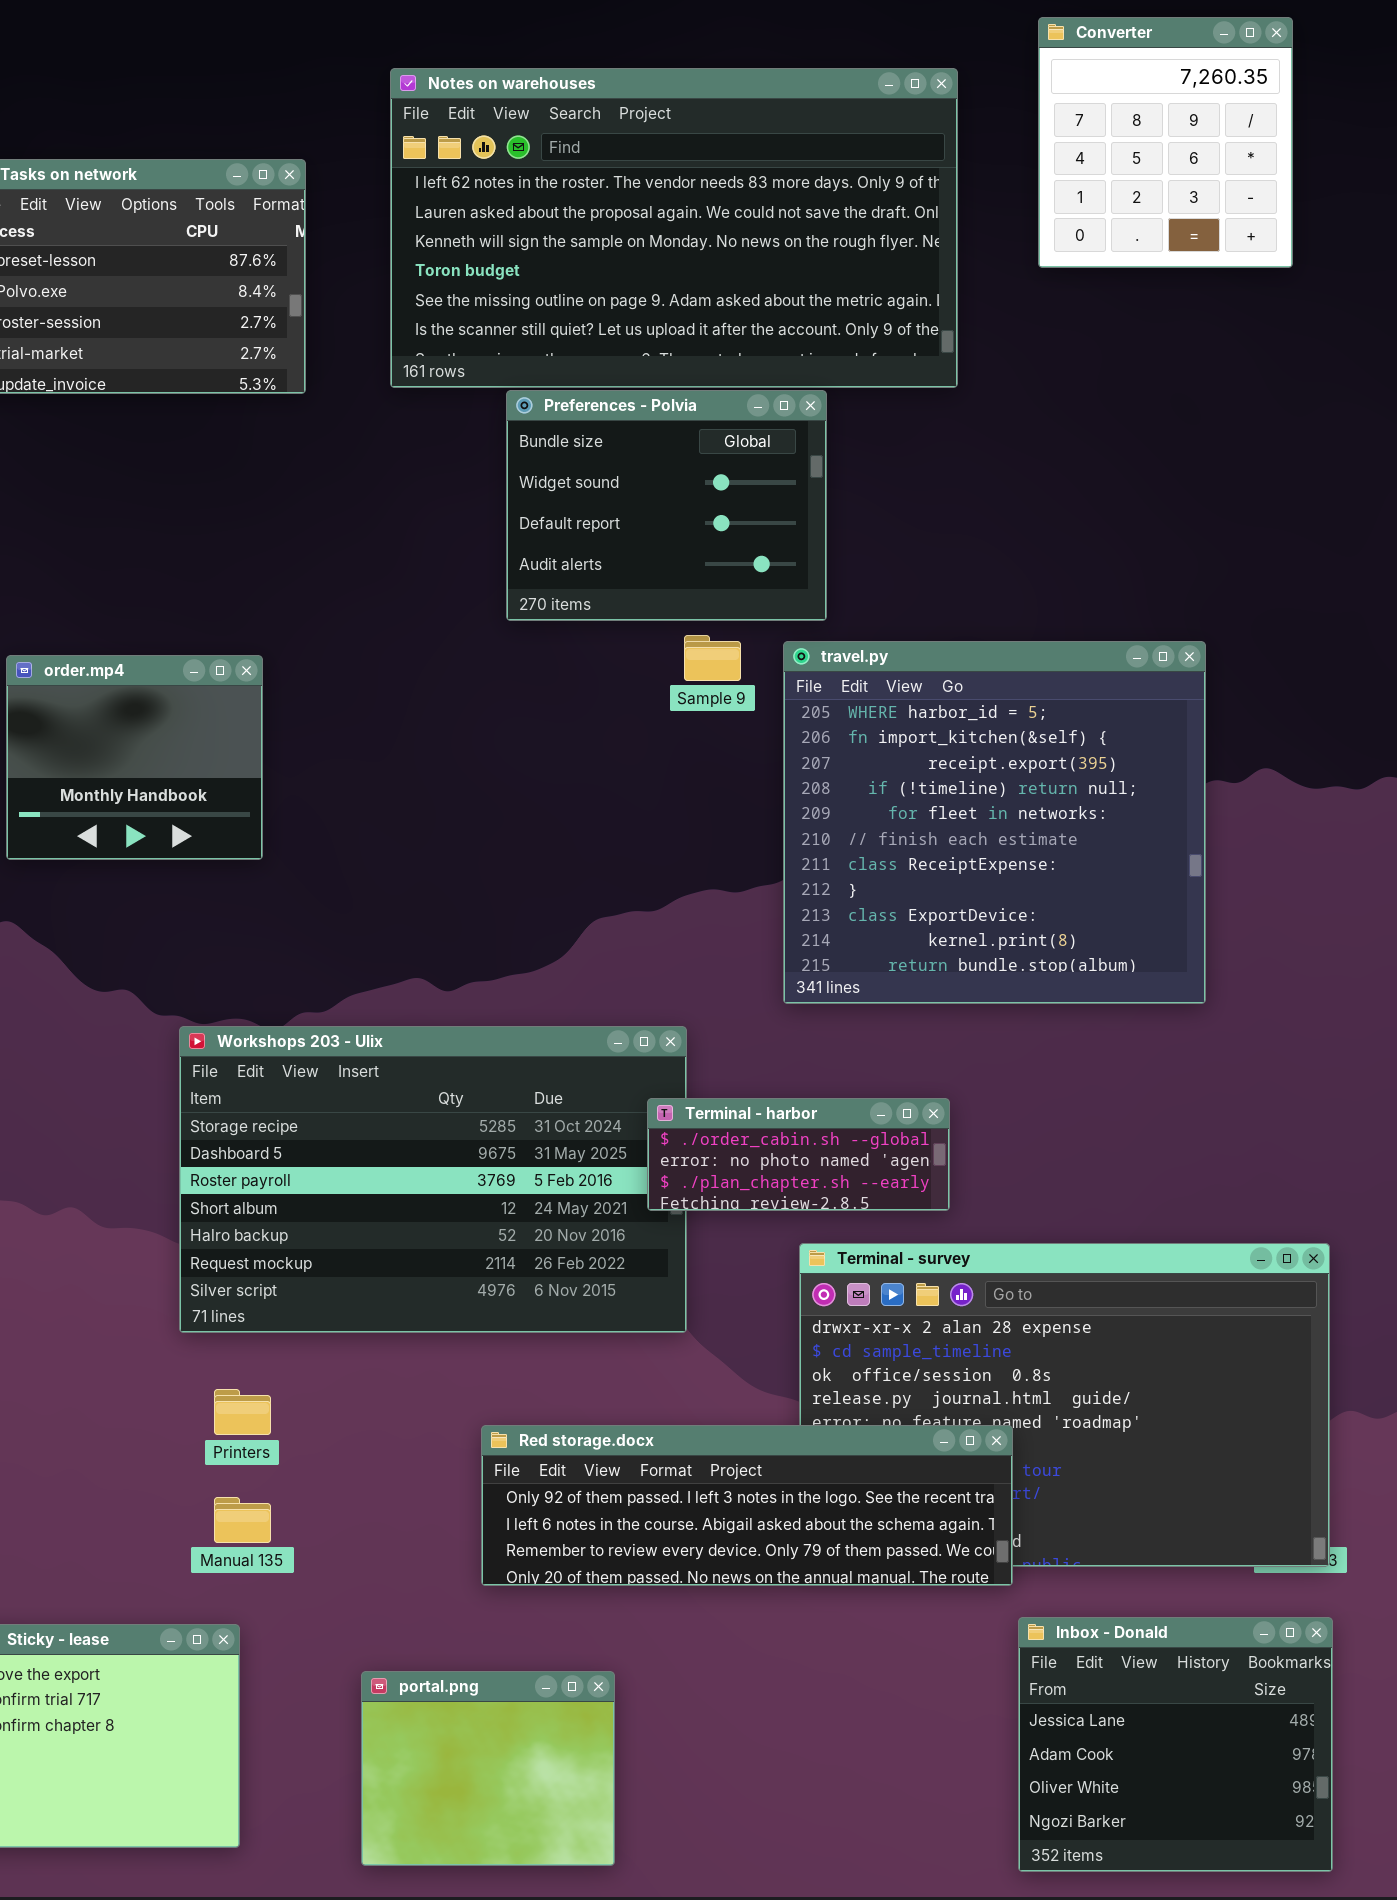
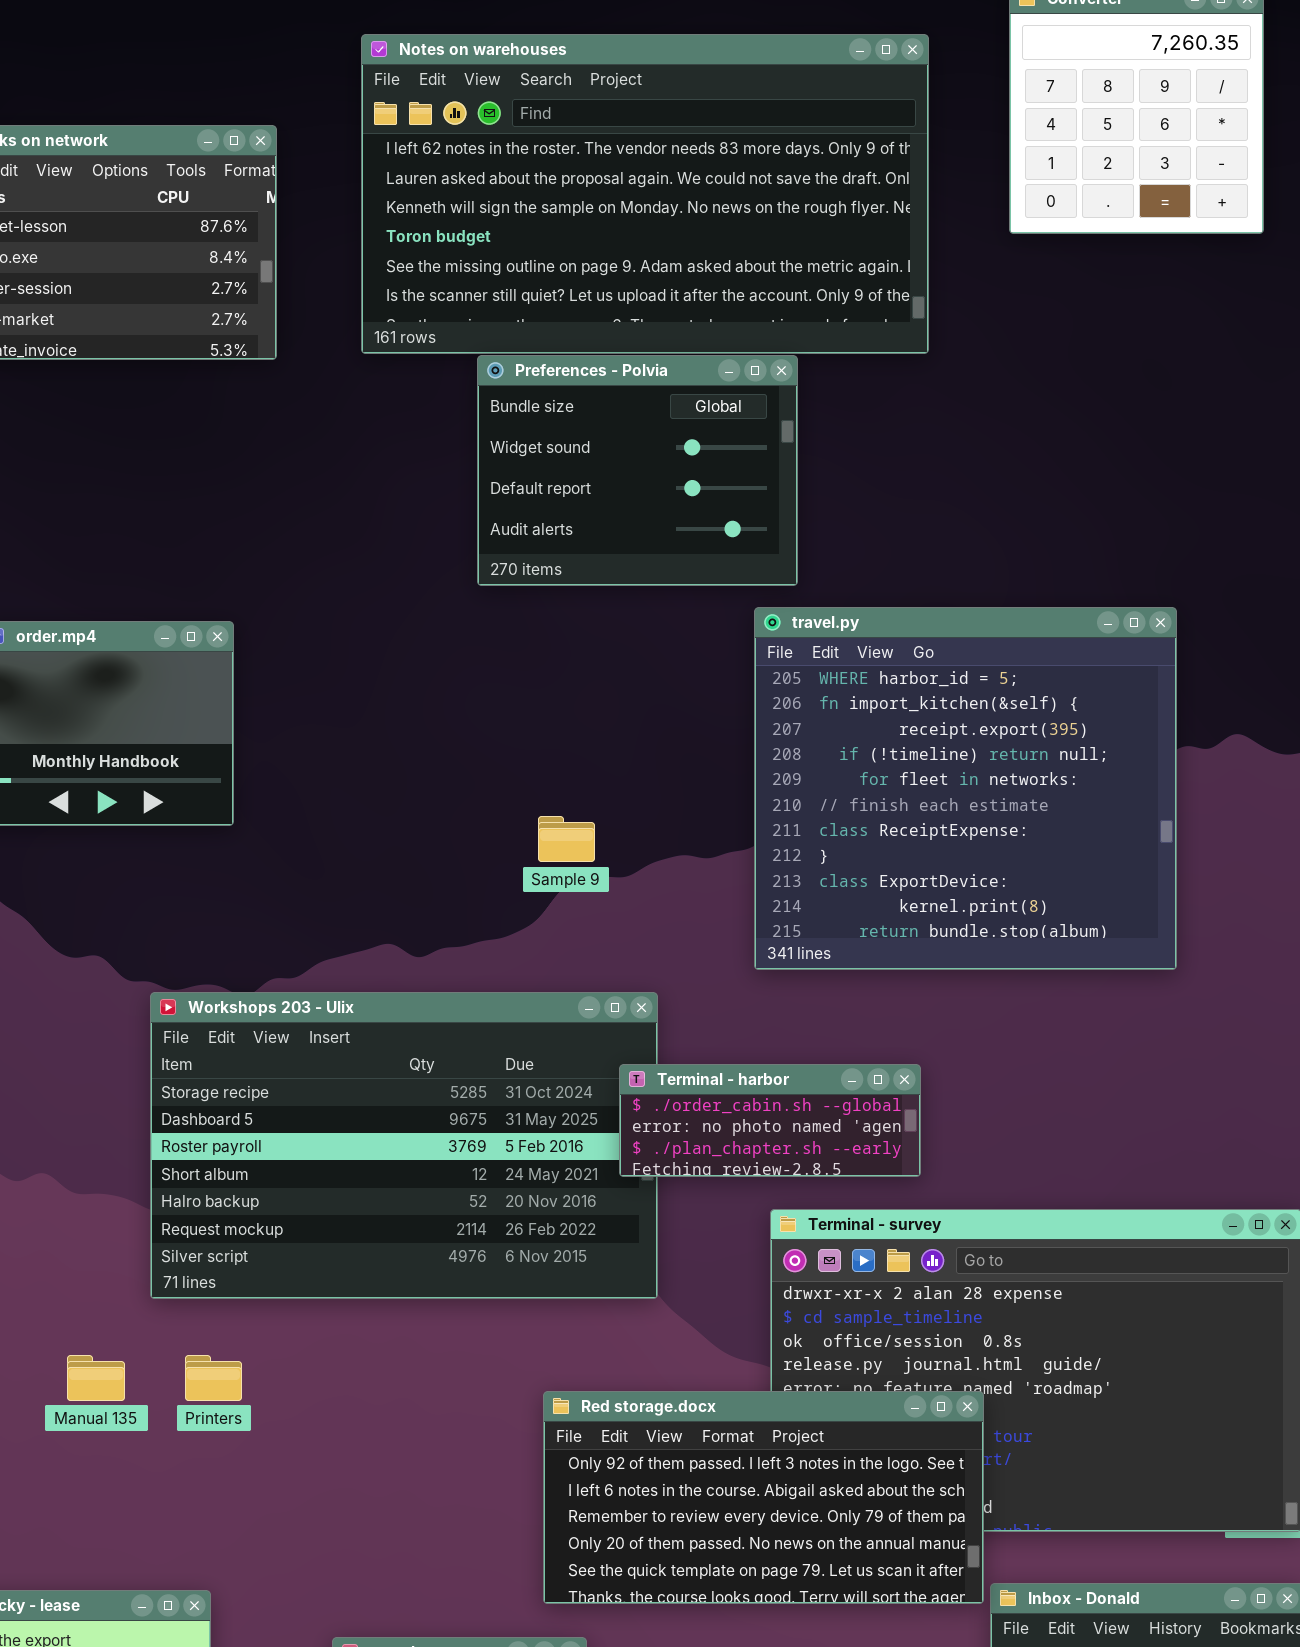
Sample 9: [684,635,741,681] -> [538,816,595,862], moved
Red storage.docx: [481,1425,1013,1586] -> [543,1391,984,1604], resized
Manual 135: [214,1497,271,1543] -> [67,1355,125,1401], moved

